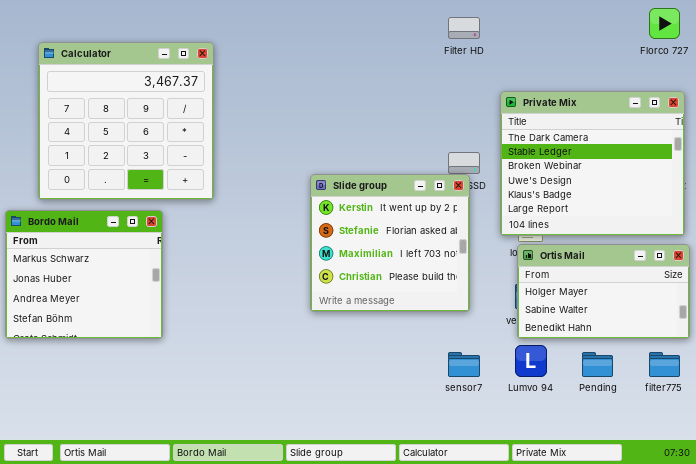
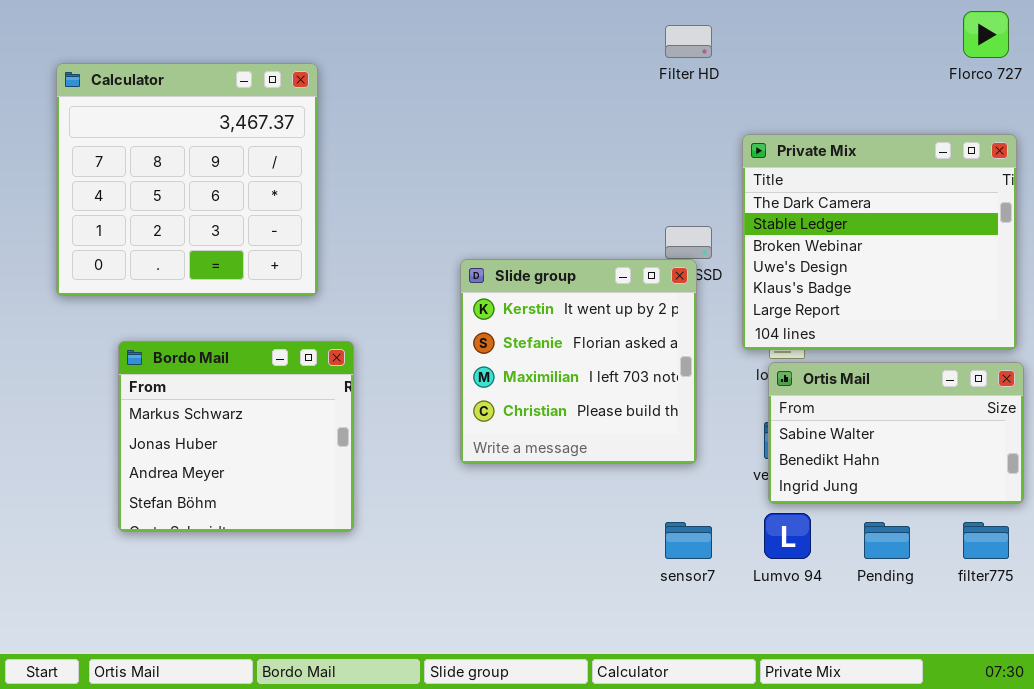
Bordo Mail: [5,210,163,339] -> [118,341,354,532], moved
Ortis Mail: [517,244,690,339] -> [768,362,1024,504], scrolled down 1 row

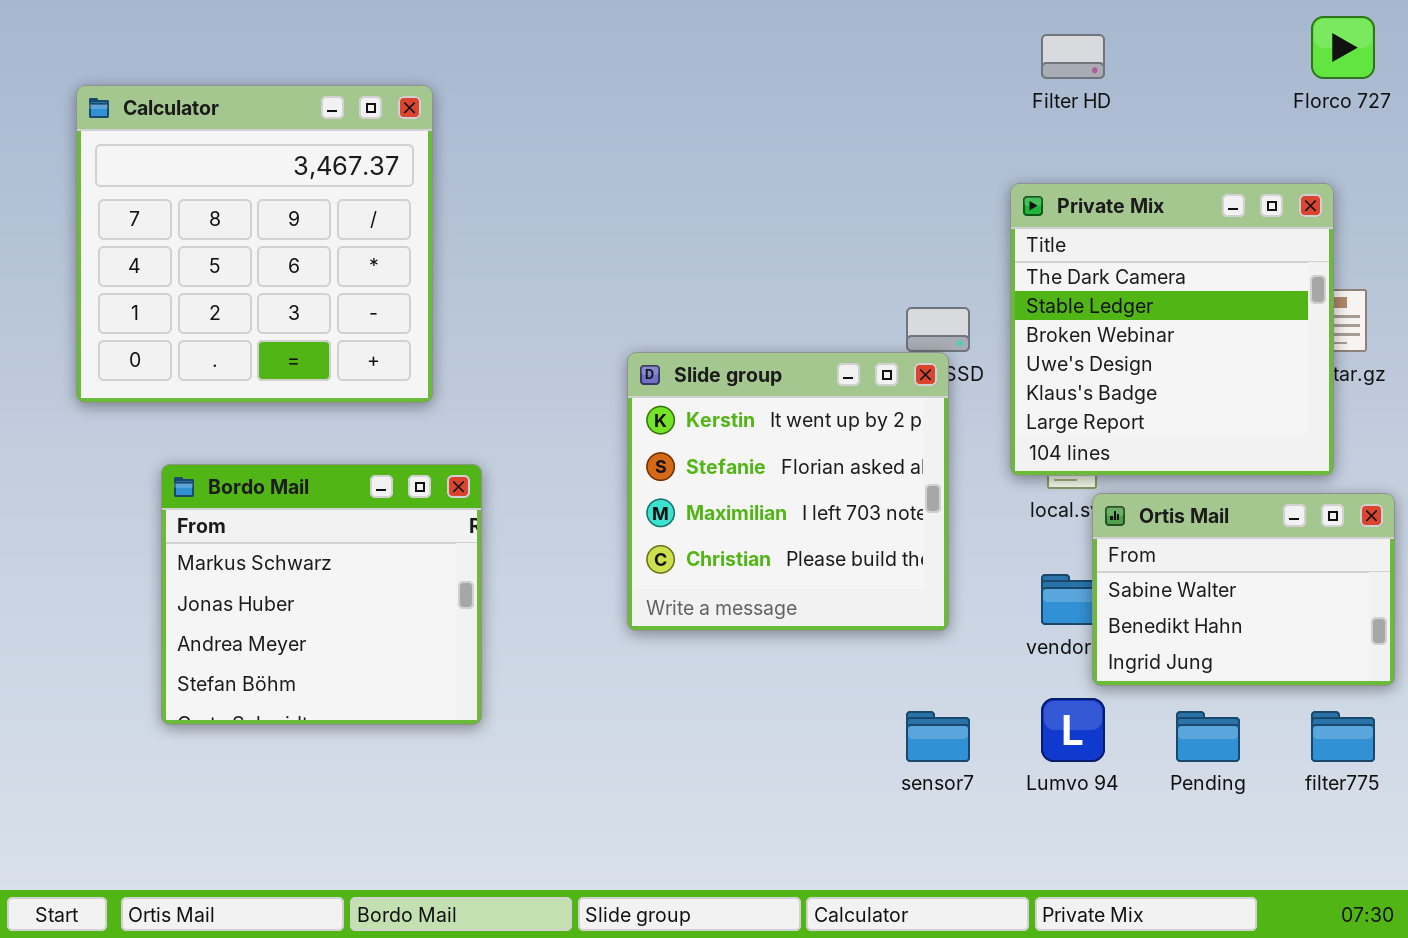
Filter HD: [665,25,712,58] -> [1041,34,1105,79], moved
Private Mix: [742,134,1017,350] -> [1010,183,1334,476], resized
Ortis Mail: [768,362,1024,504] -> [1092,493,1395,686], resized

